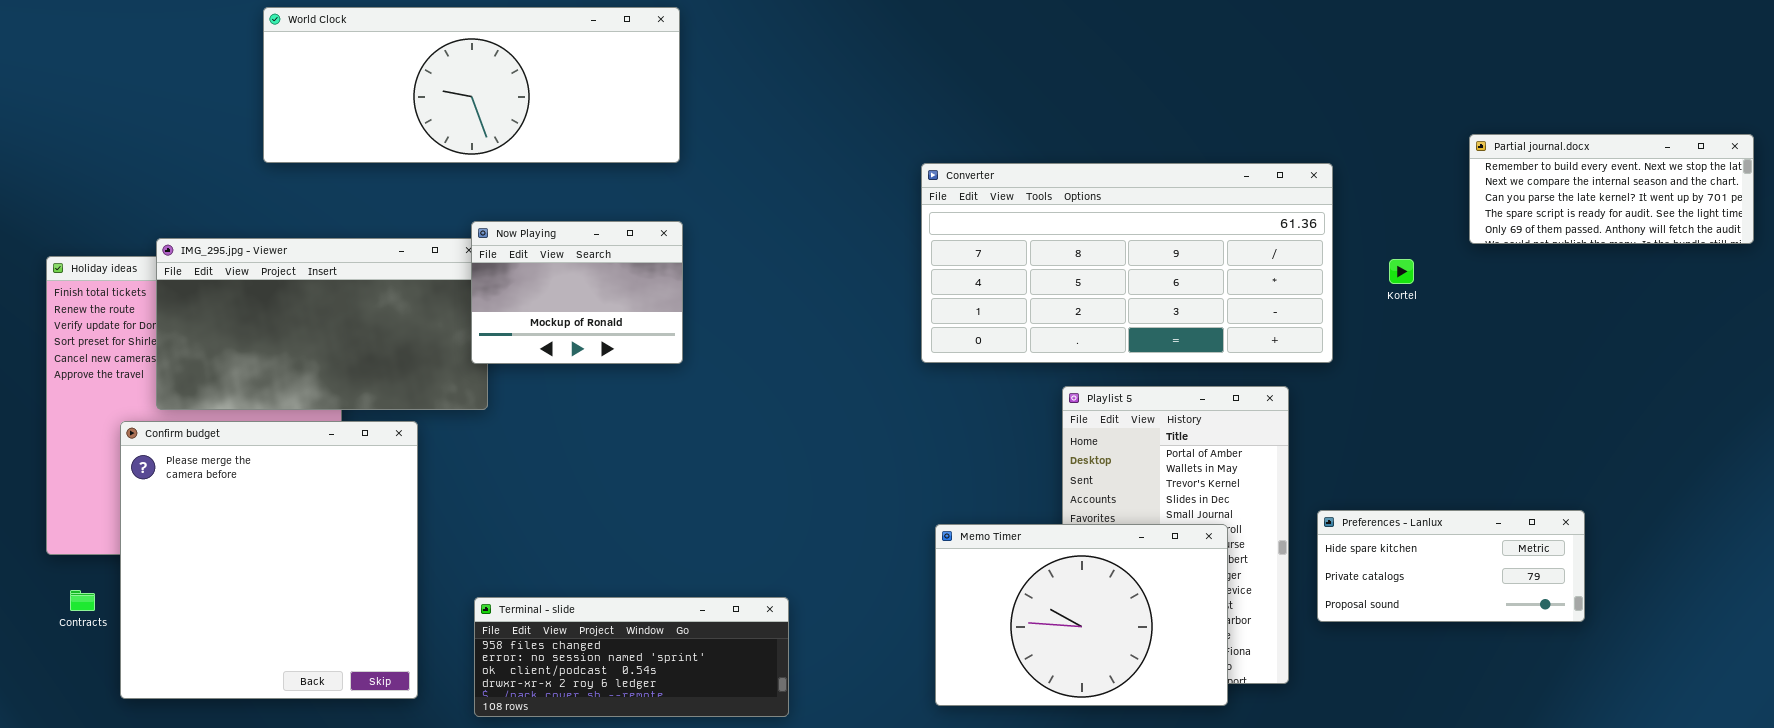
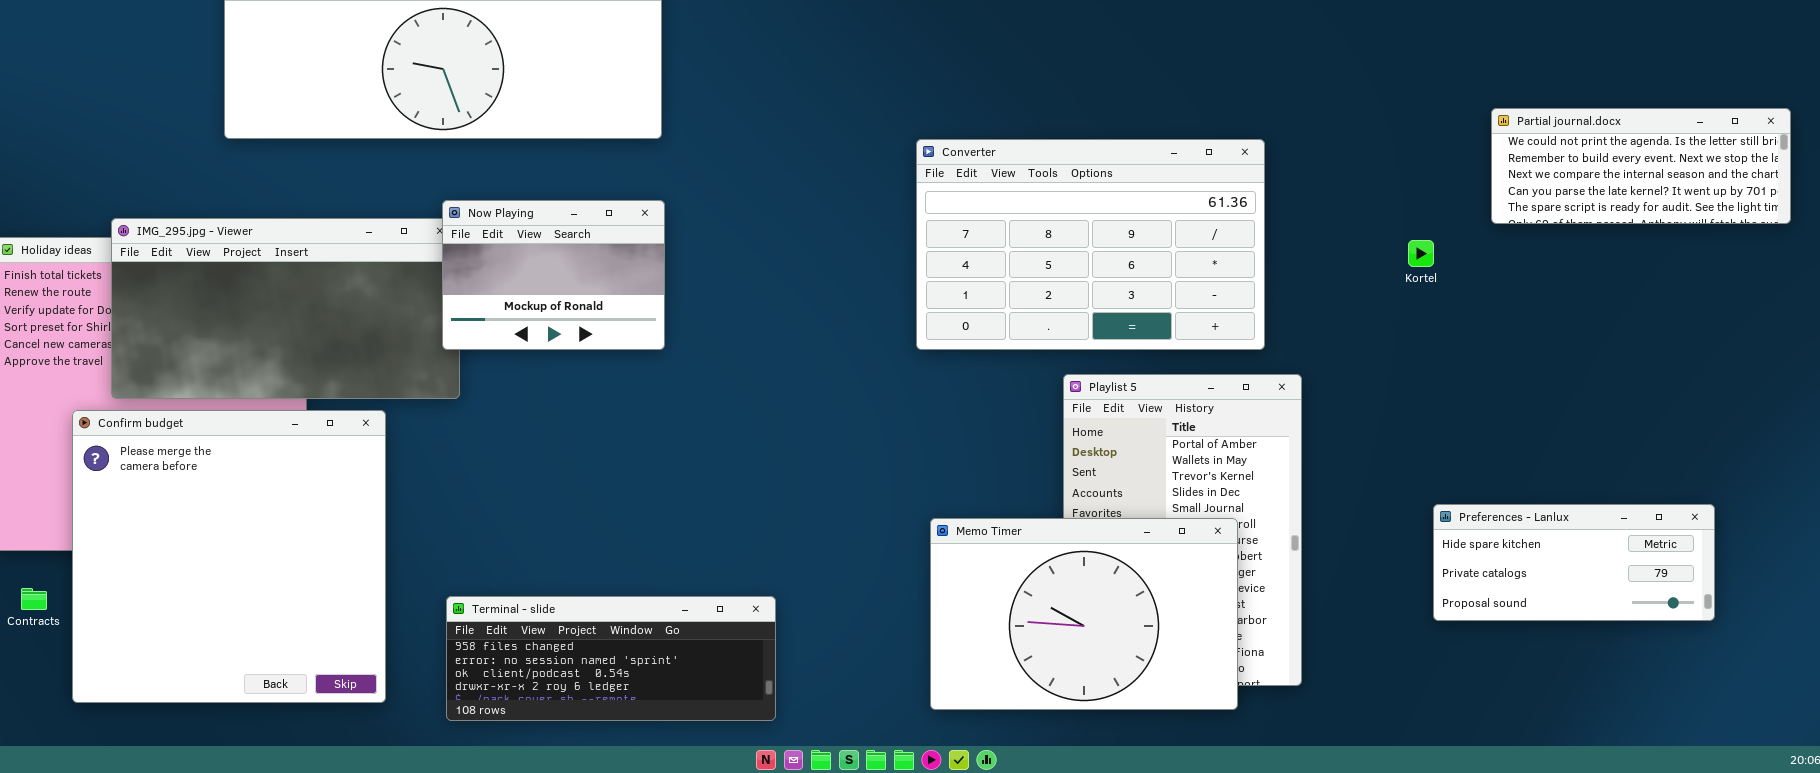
Partial journal.docx: [1469,134,1754,244] -> [1491,108,1791,224], scrolled up 1 row
Converter: [921,163,1333,363] -> [916,139,1265,350], resized
Preferences - Lanlux: [1317,510,1585,622] -> [1433,504,1715,621], moved

